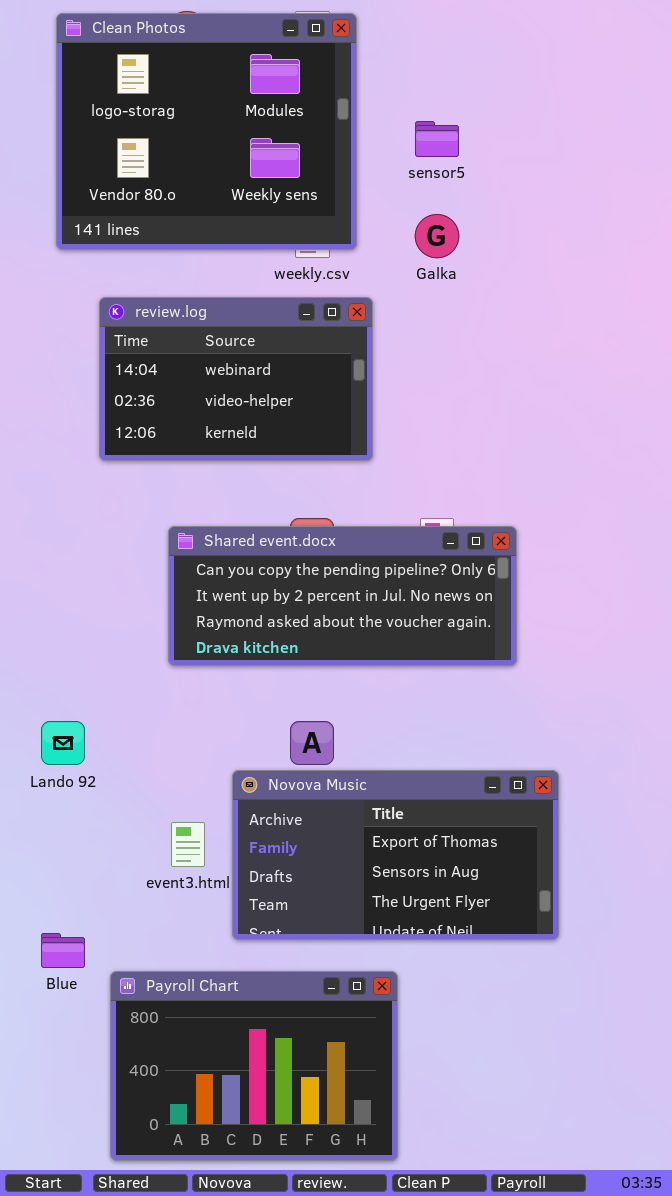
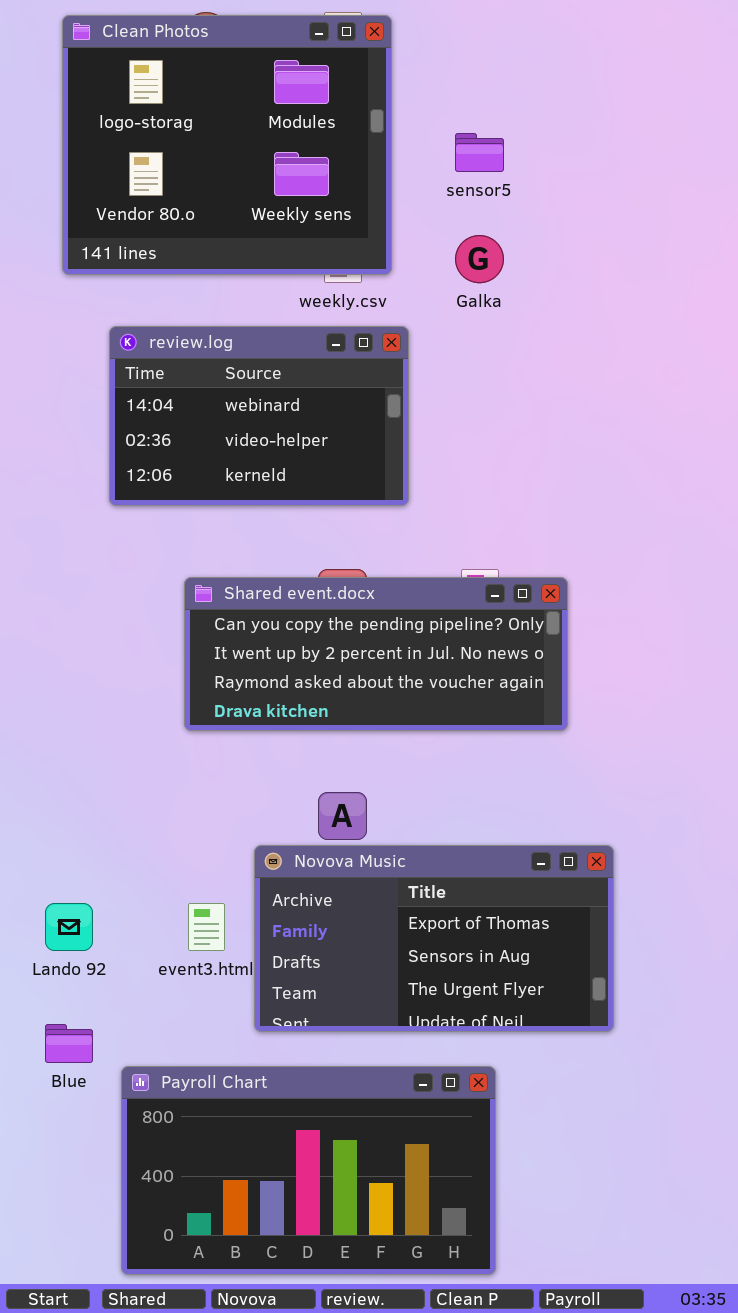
Lando 92: [41,721,85,765] -> [45,903,93,951], moved
Payroll Chart: [110,971,398,1161] -> [121,1066,496,1275], resized

